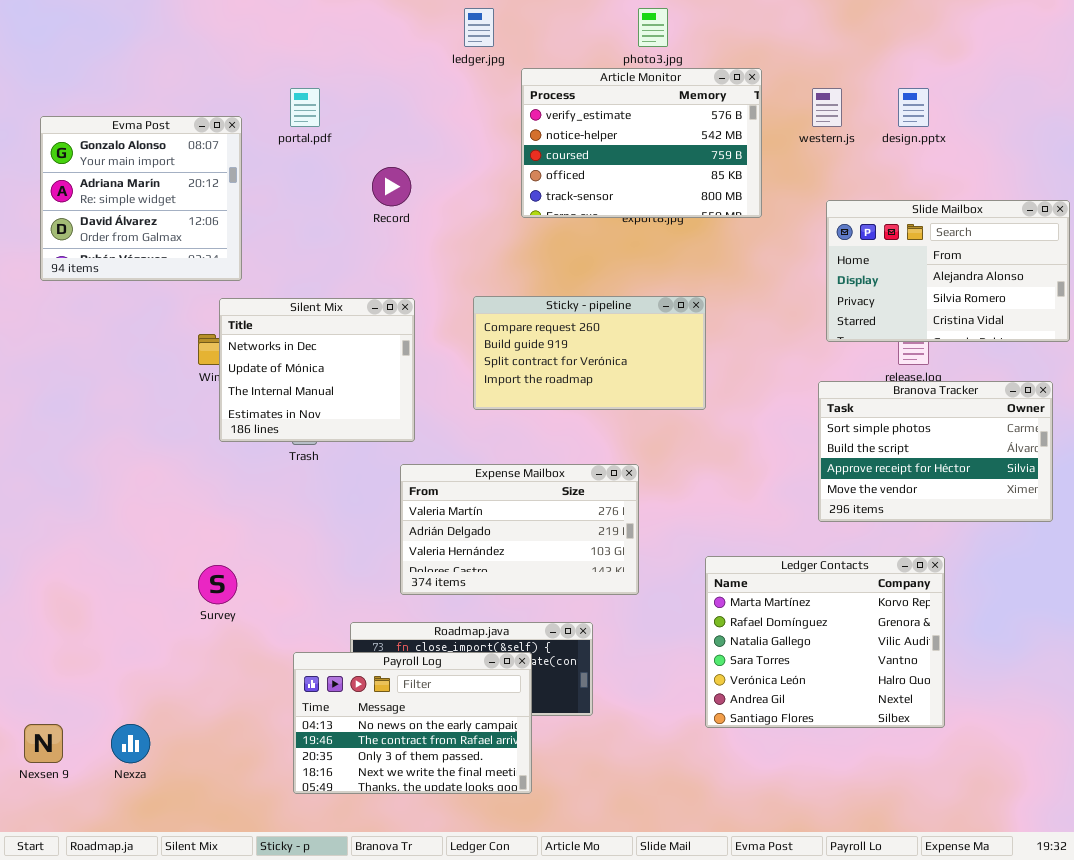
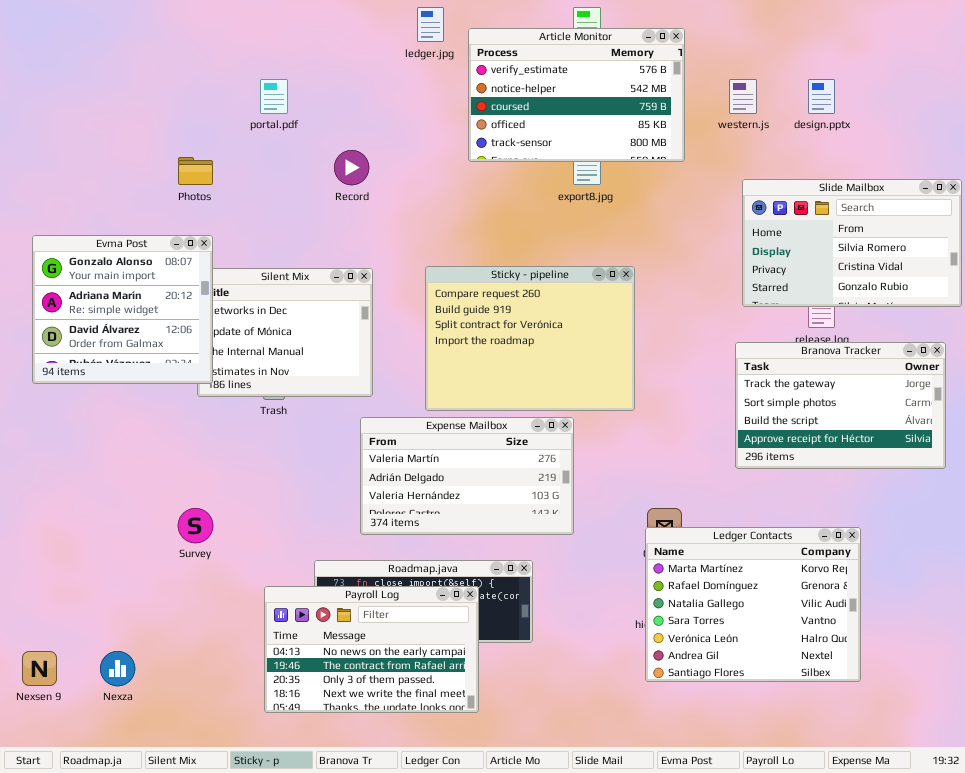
Article Monitor: [521,68,762,218] -> [468,28,685,162], moved
Evma Post: [40,116,242,281] -> [32,235,213,384], moved
Slide Mailbox: [826,200,1070,342] -> [742,179,962,307], scrolled down 1 row
Sticky - pipeline: [473,296,706,410] -> [425,266,635,411], resized
Branova Tracker: [818,381,1053,522] -> [735,342,946,469], scrolled up 1 row
Ledger Contacts: [705,556,945,728] -> [645,527,861,682], moved

